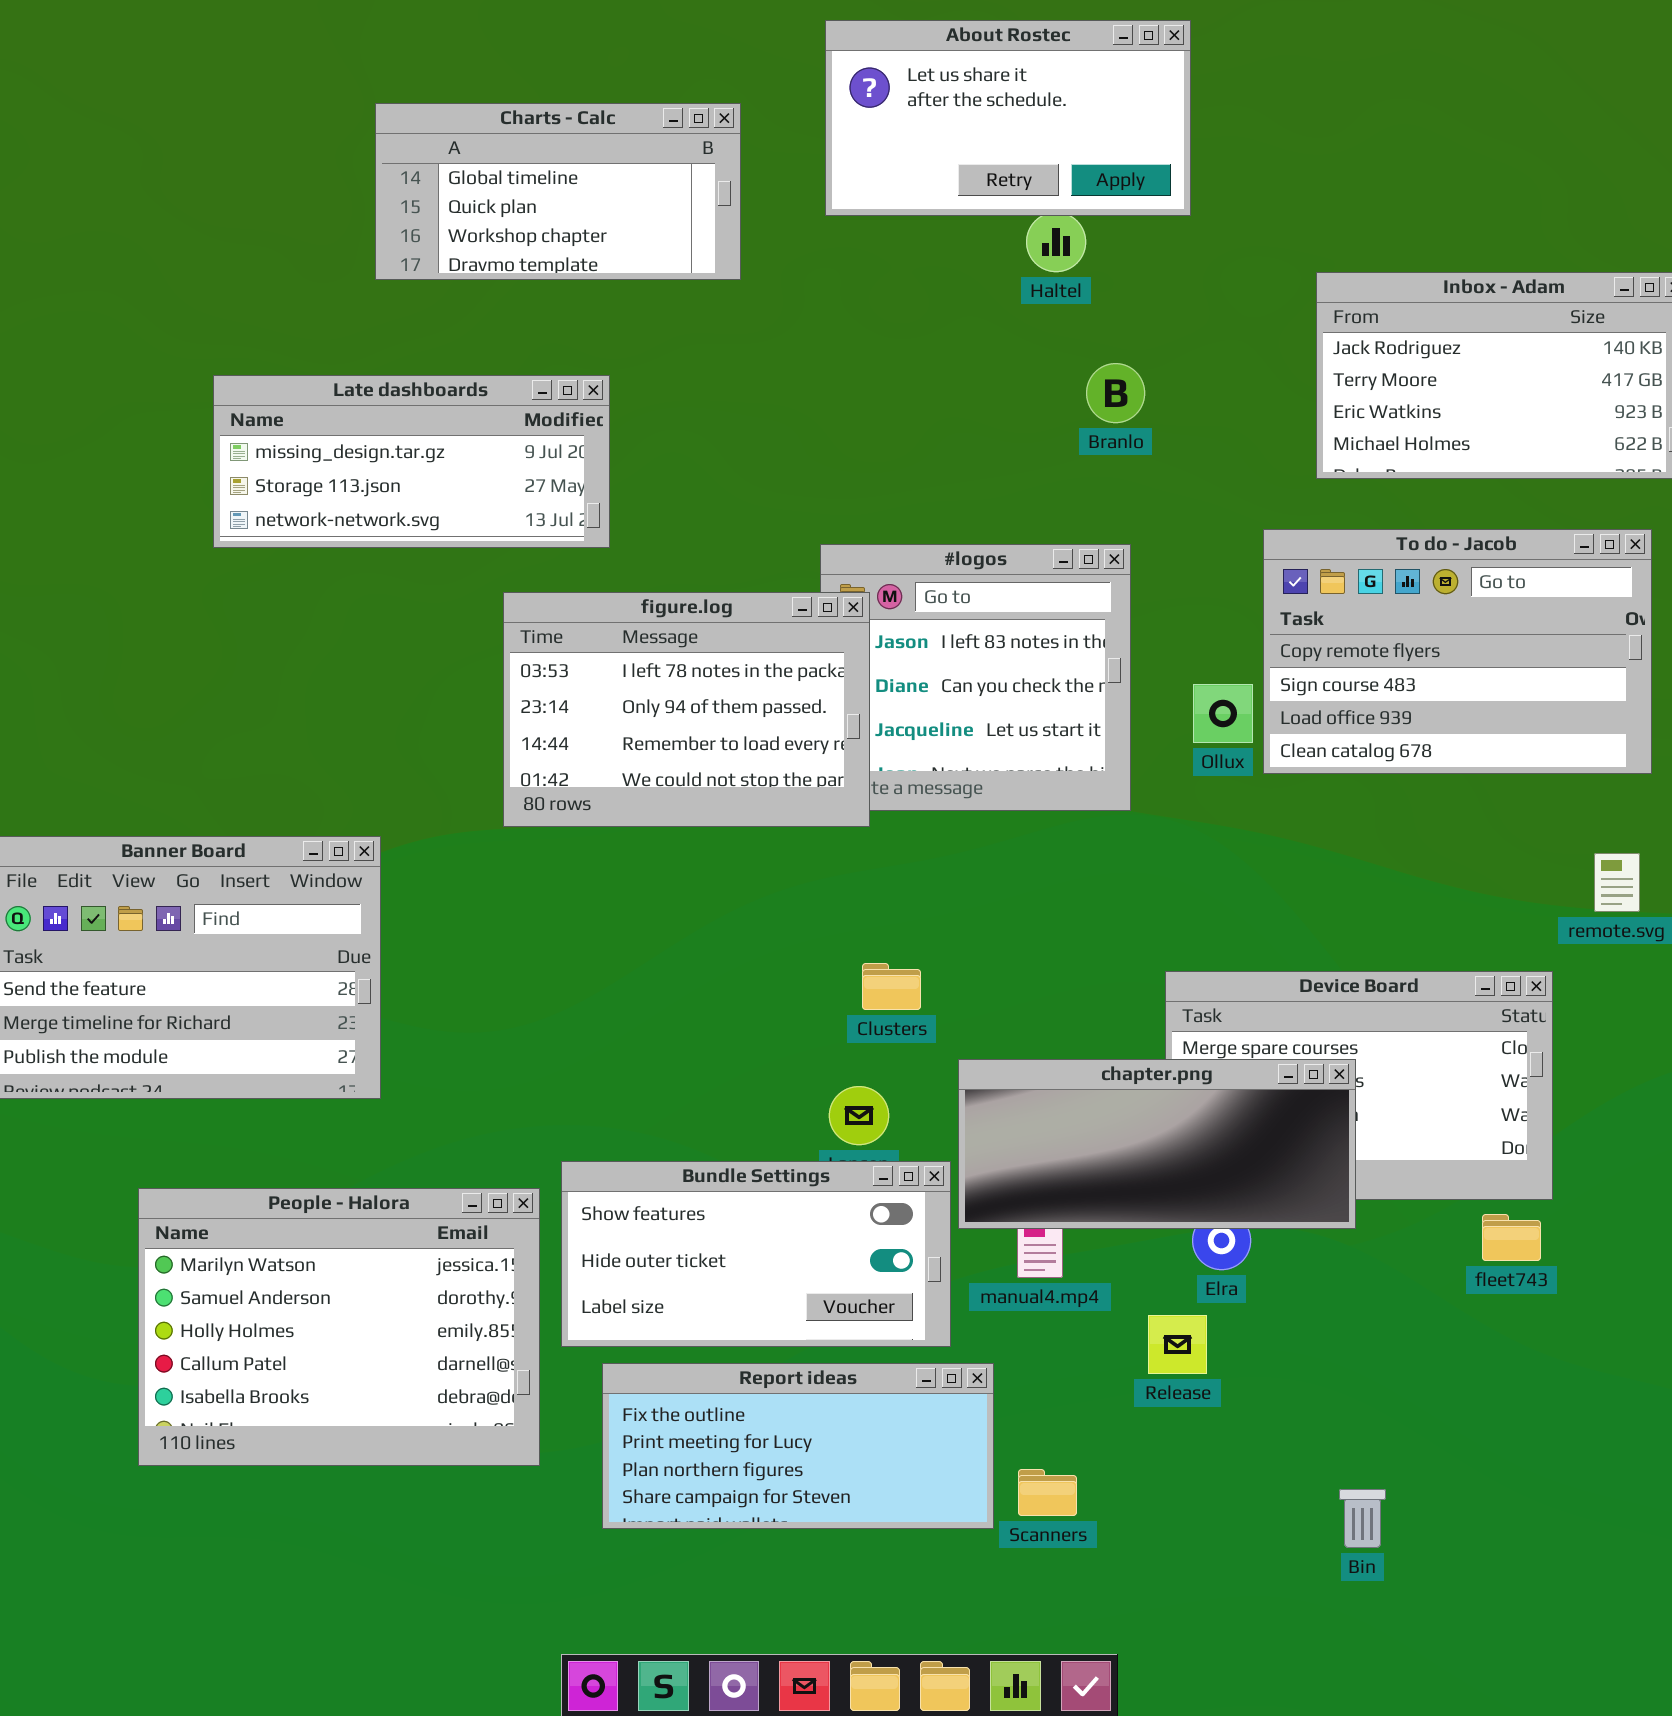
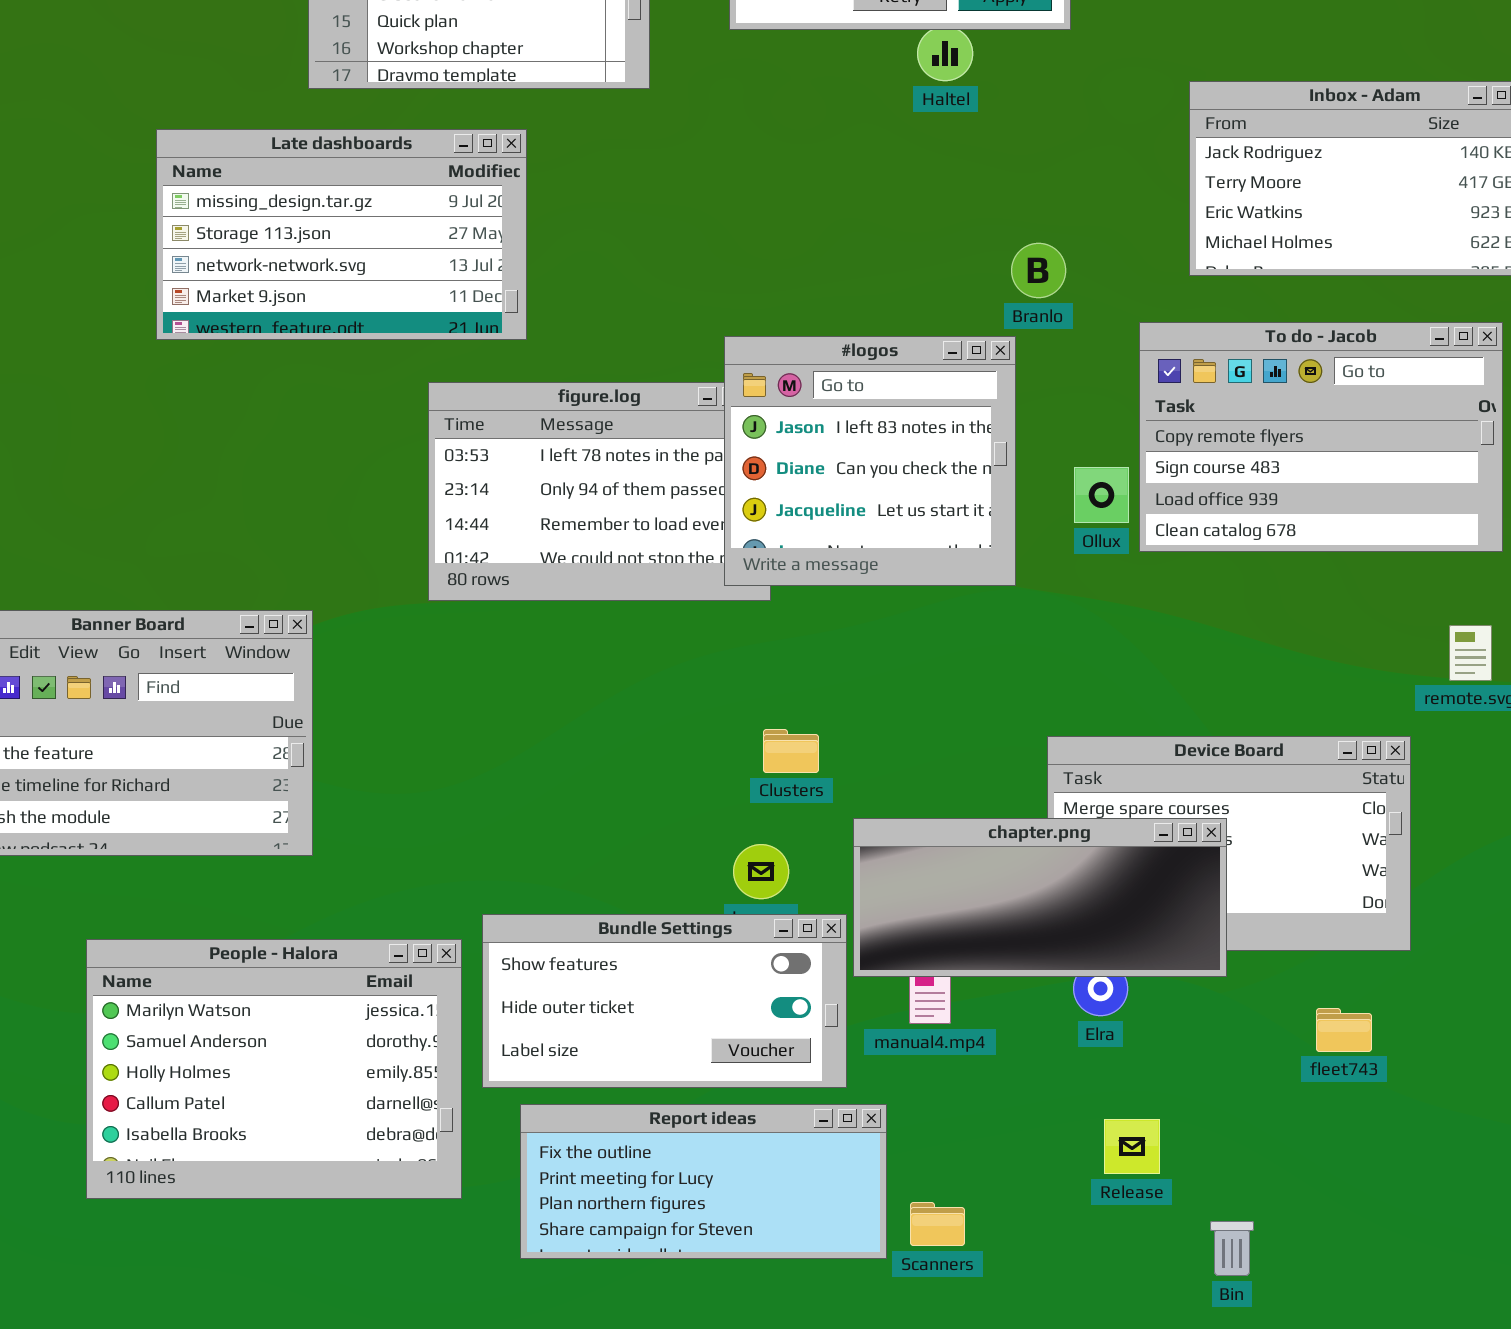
Branlo: [1086,363,1145,423] -> [1011,243,1066,298], moved
Late dashboards: [213,375,610,548] -> [156,129,527,340], resized
#logos: [820,544,1131,811] -> [724,336,1016,586], raised
fleet743: [1482,1214,1541,1261] -> [1316,1008,1372,1052], moved
Release: [1148,1315,1207,1374] -> [1104,1119,1160,1174], moved

